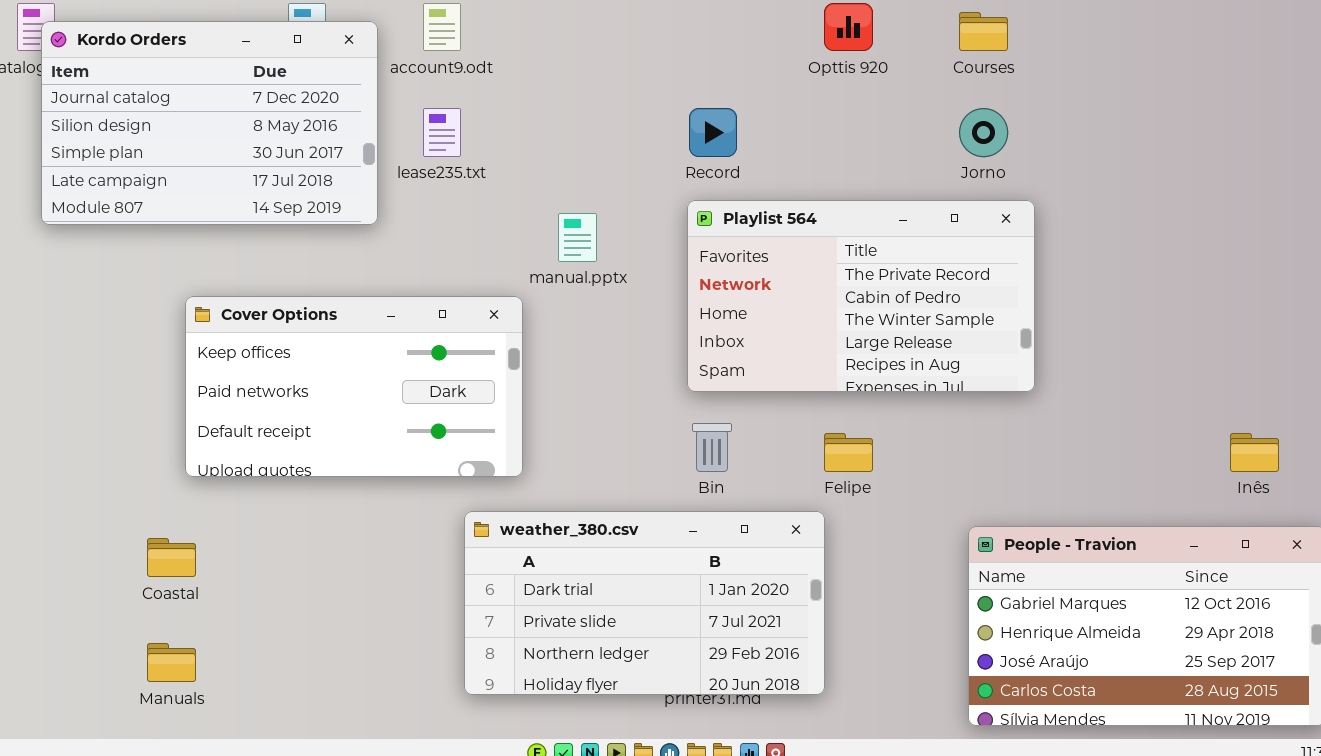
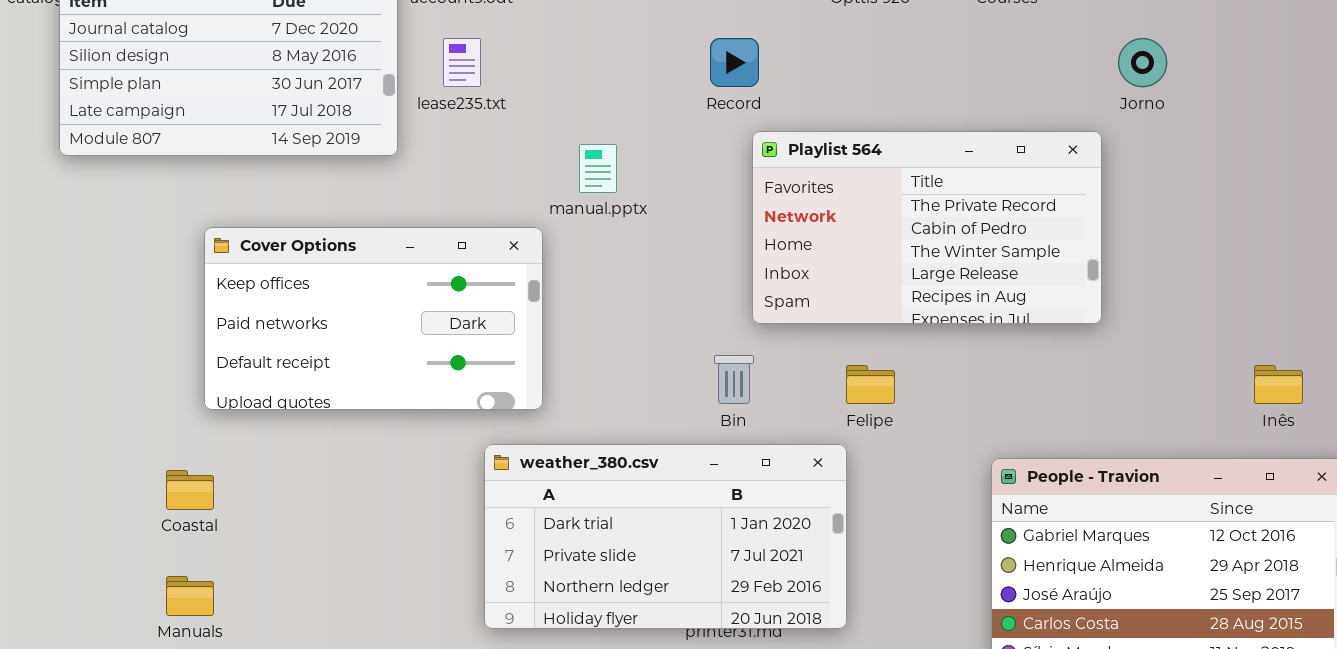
Jorno: [959,108,1008,157] -> [1118,38,1167,87], moved
Playlist 564: [687,200,1035,392] -> [752,131,1102,324], moved

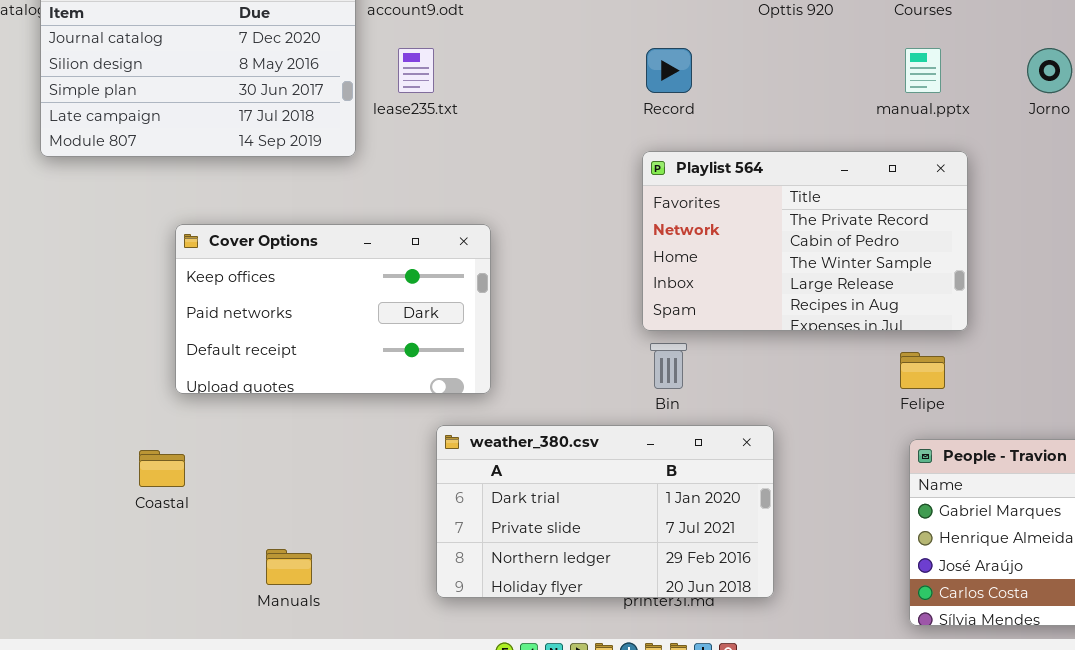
Playlist 564: [752,131,1102,324] -> [642,151,968,331], moved
manual.pptx: [579,144,617,193] -> [905,48,941,93], moved
Felipe: [846,365,895,404] -> [900,352,945,389], moved
Manuals: [166,576,214,616] -> [266,549,312,585], moved

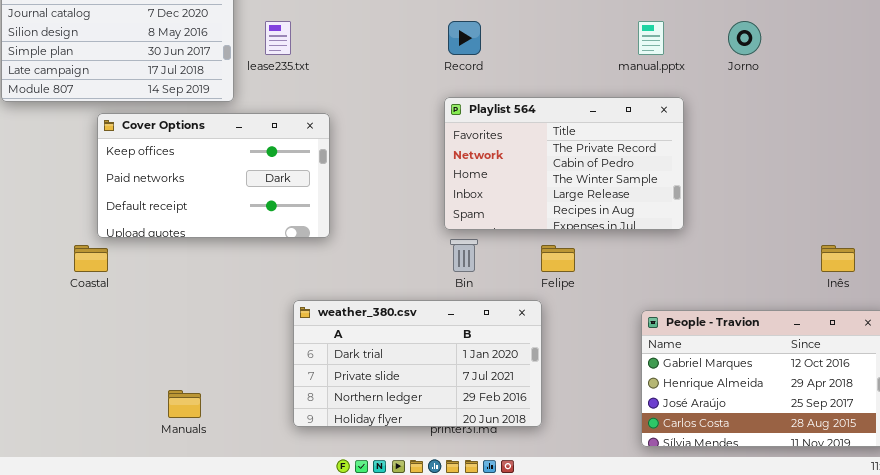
Cover Options: [175,224,491,394] -> [97,113,330,238], moved
Felipe: [900,352,945,389] -> [541,245,575,272], moved
Coastal: [139,450,185,487] -> [74,245,108,272], moved

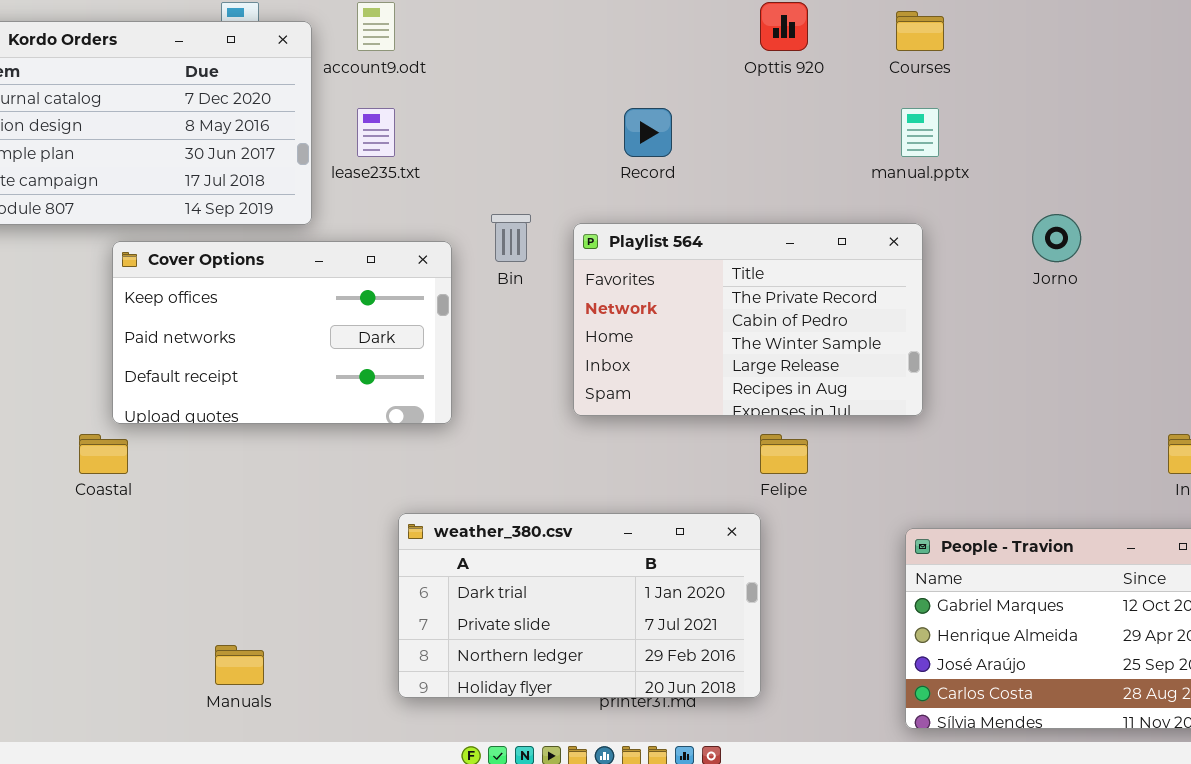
Jorno: [728,21,761,55] -> [1032,214,1081,262], moved
Playlist 564: [444,97,684,230] -> [573,223,923,416], moved
Bin: [450,239,478,272] -> [491,214,531,262], moved

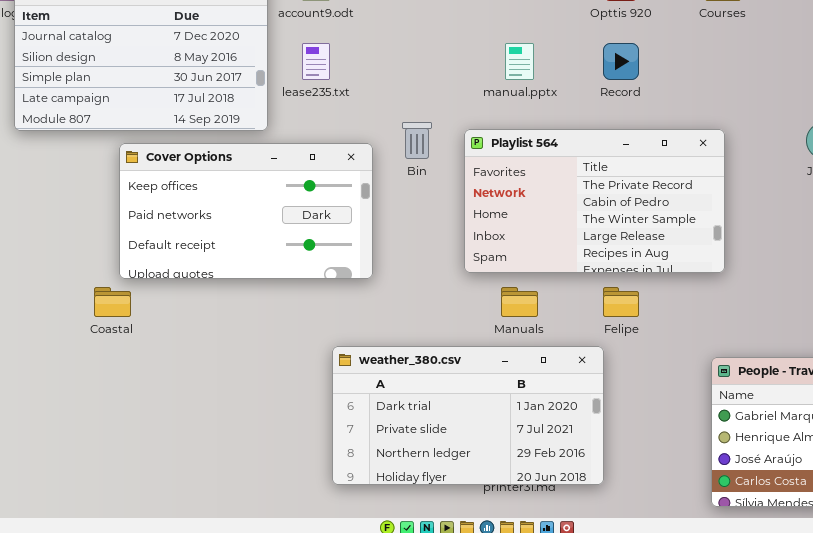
Record: [624,108,672,157] -> [603,43,639,80], moved
manual.pptx: [901,108,939,157] -> [505,43,534,80], moved
Manuals: [215,645,264,685] -> [501,287,538,317], moved

